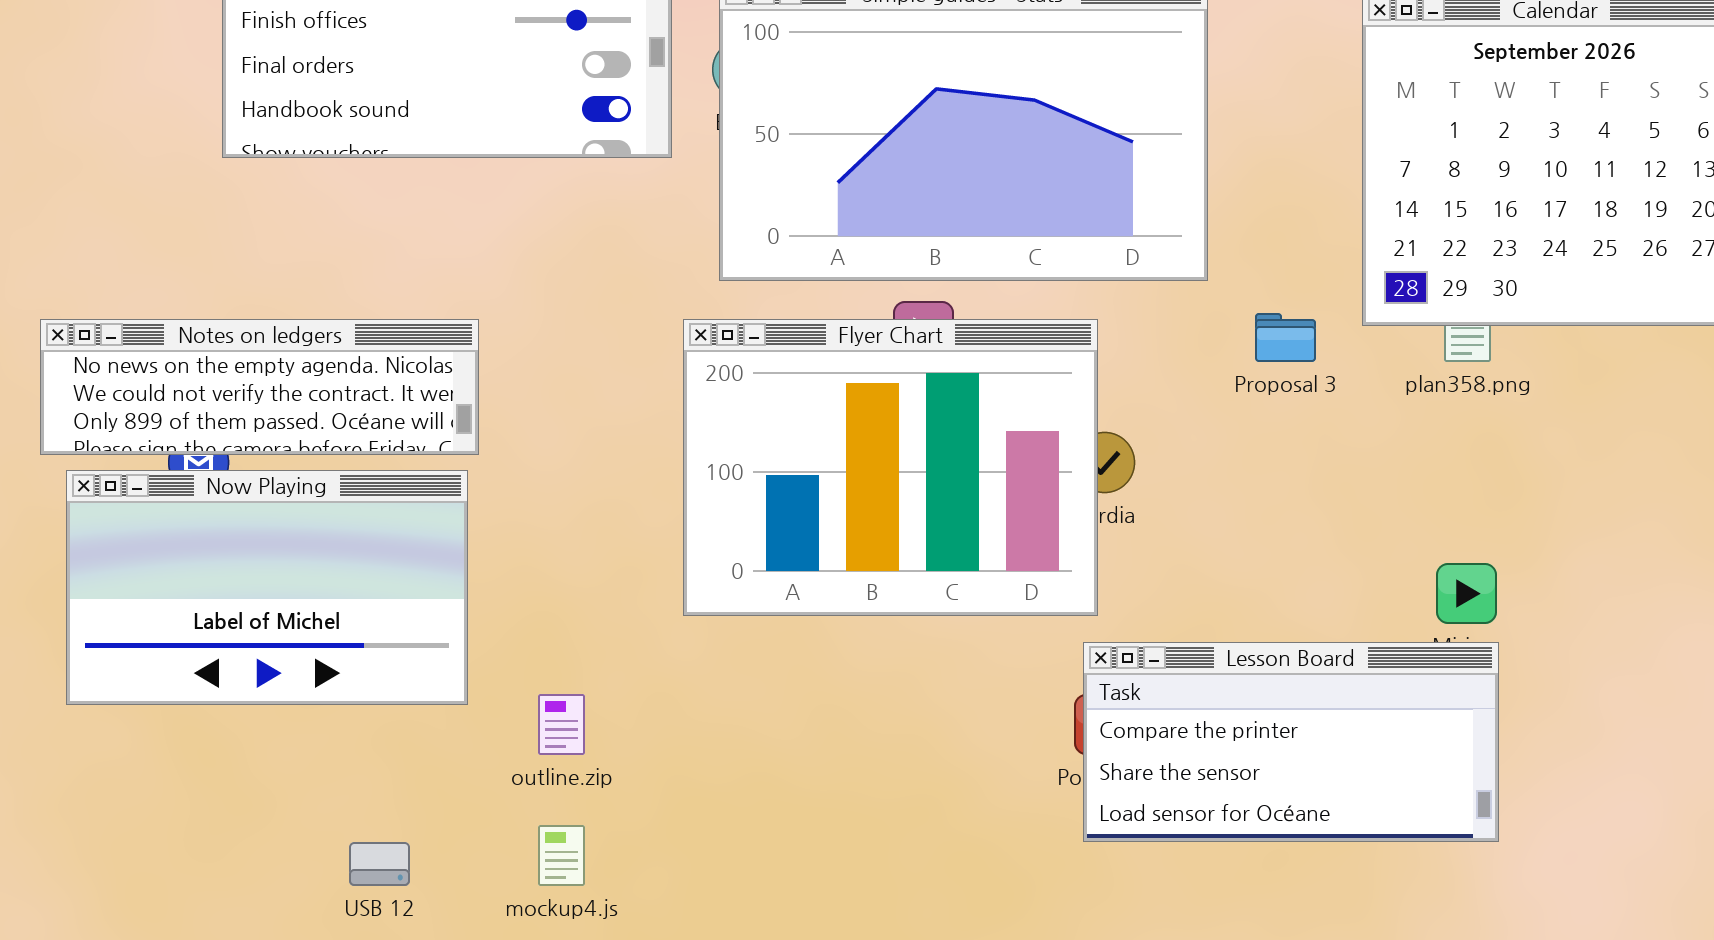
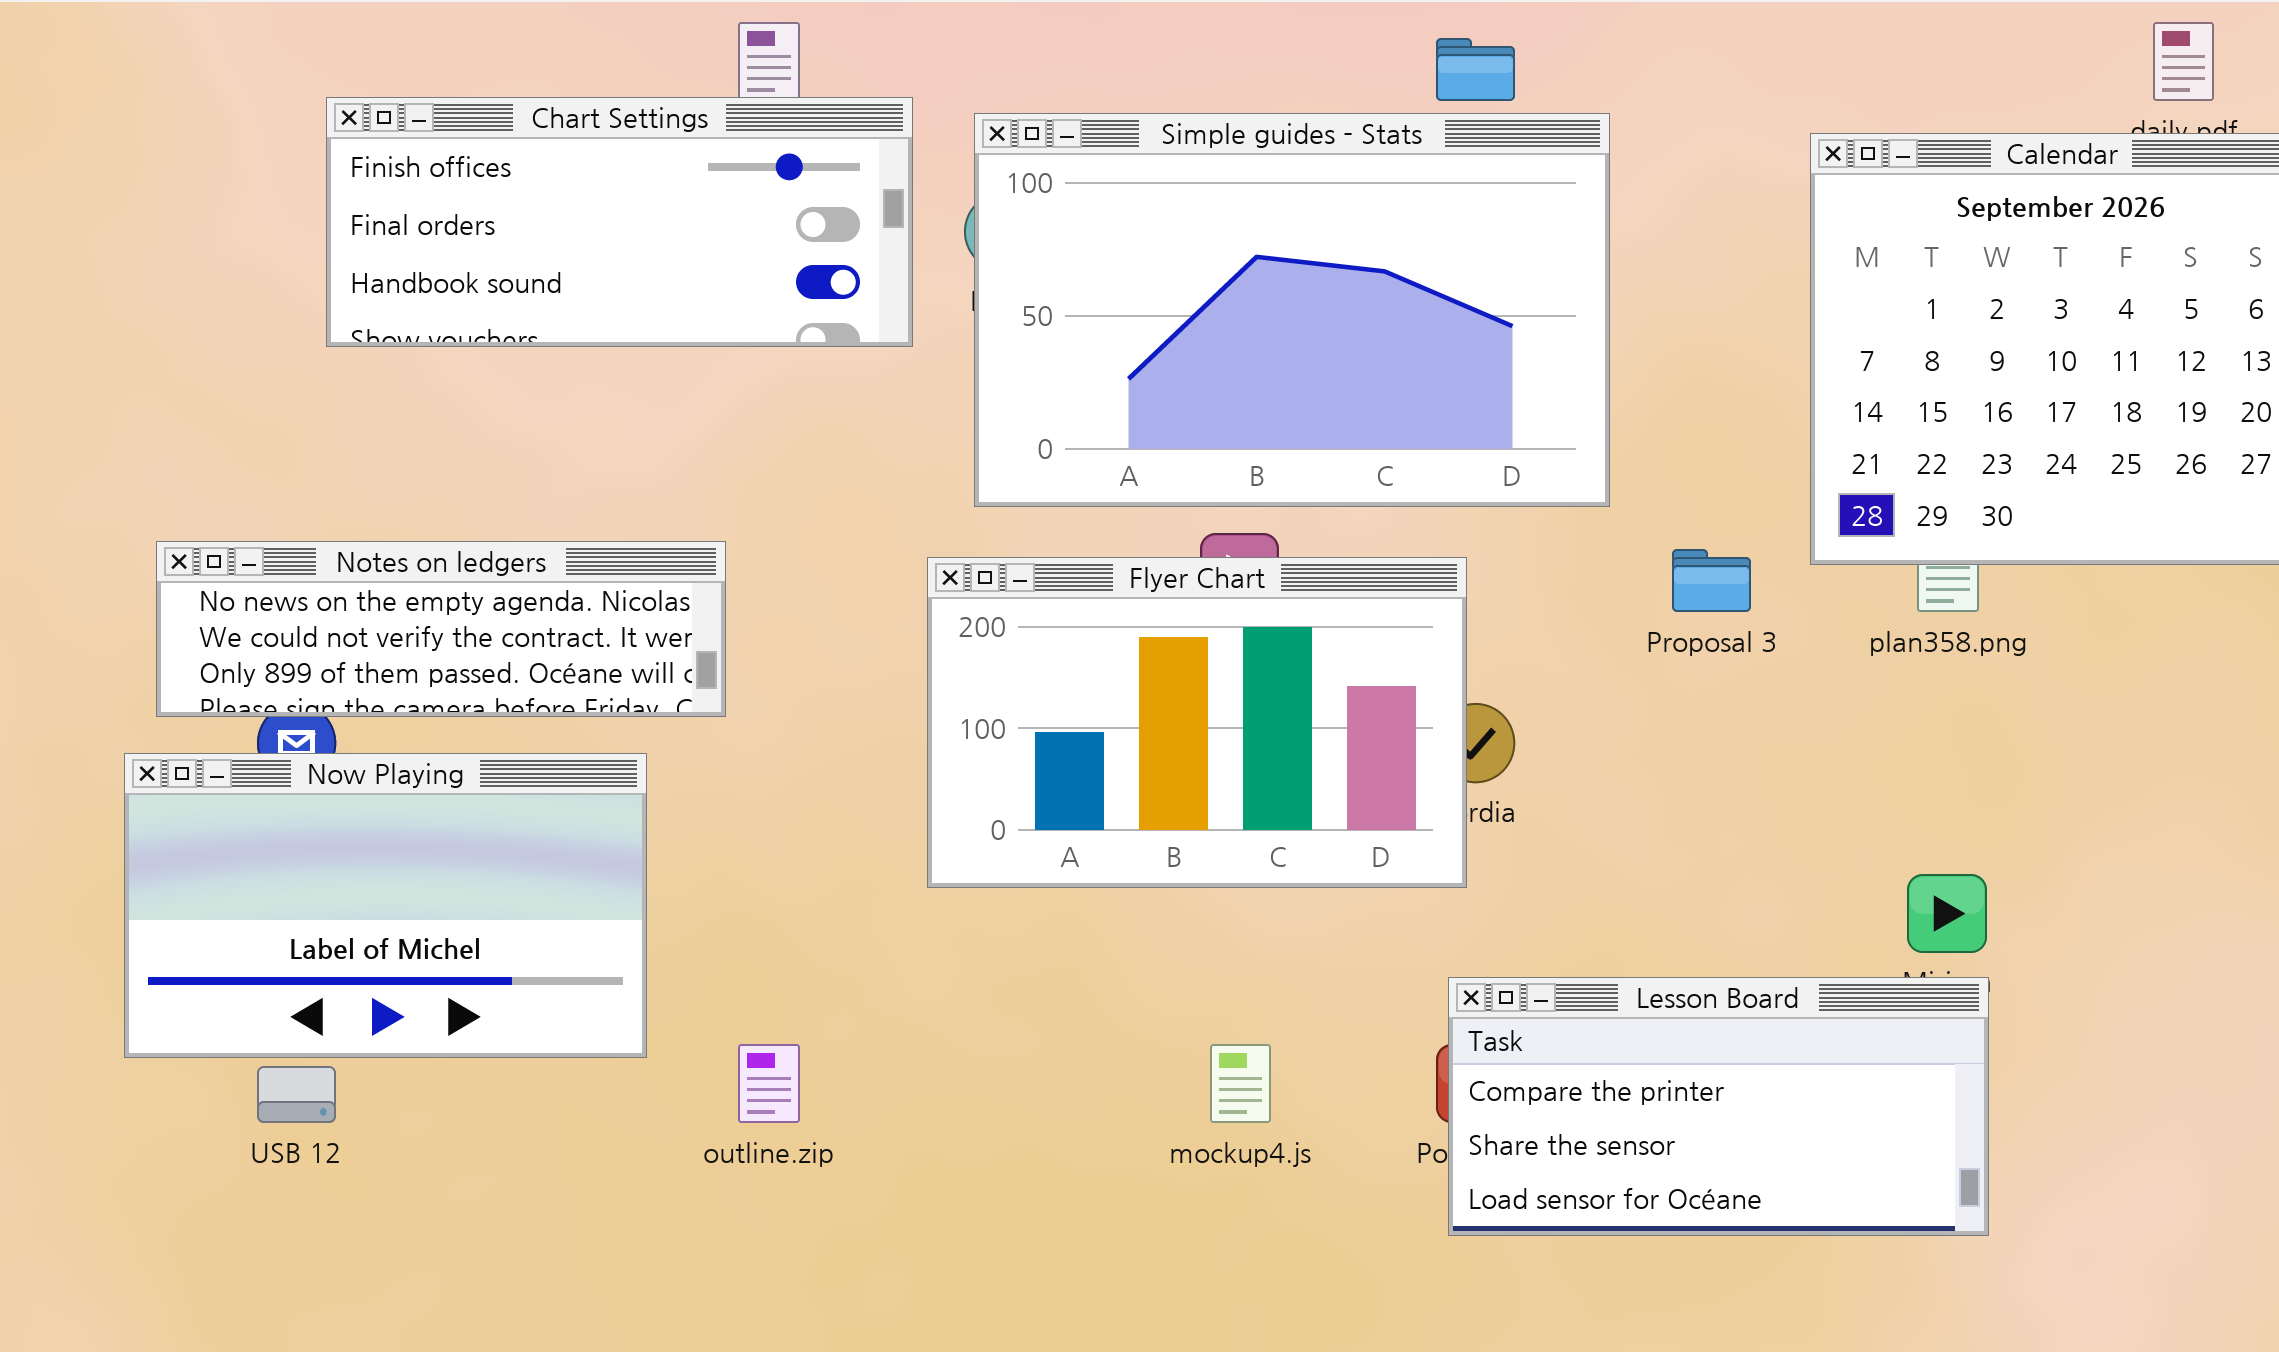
Notes on ledgers: [40,319,479,455] -> [156,541,726,717], moved
Flyer Chart: [683,319,1098,616] -> [927,557,1467,888], resized
mockup4.js: [538,825,585,886] -> [1210,1044,1271,1123], moved
USB 12: [349,842,410,886] -> [257,1066,336,1123], moved

